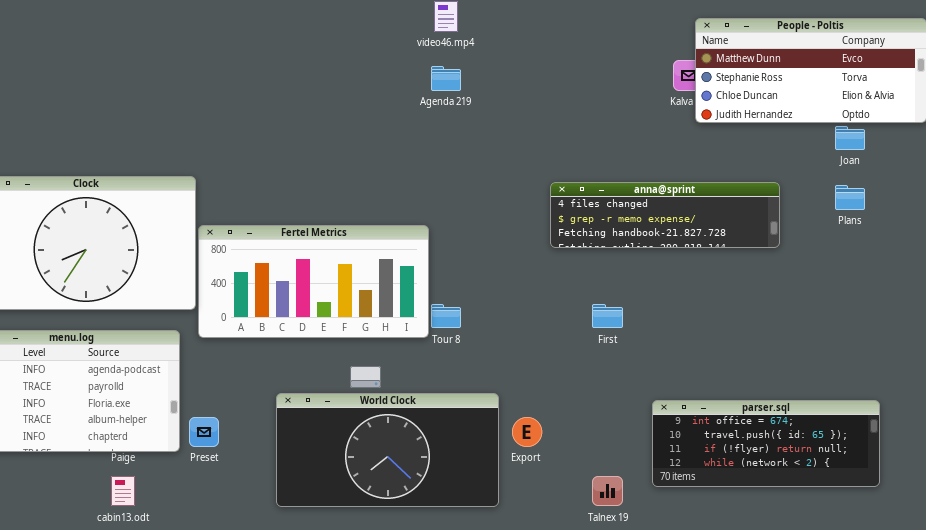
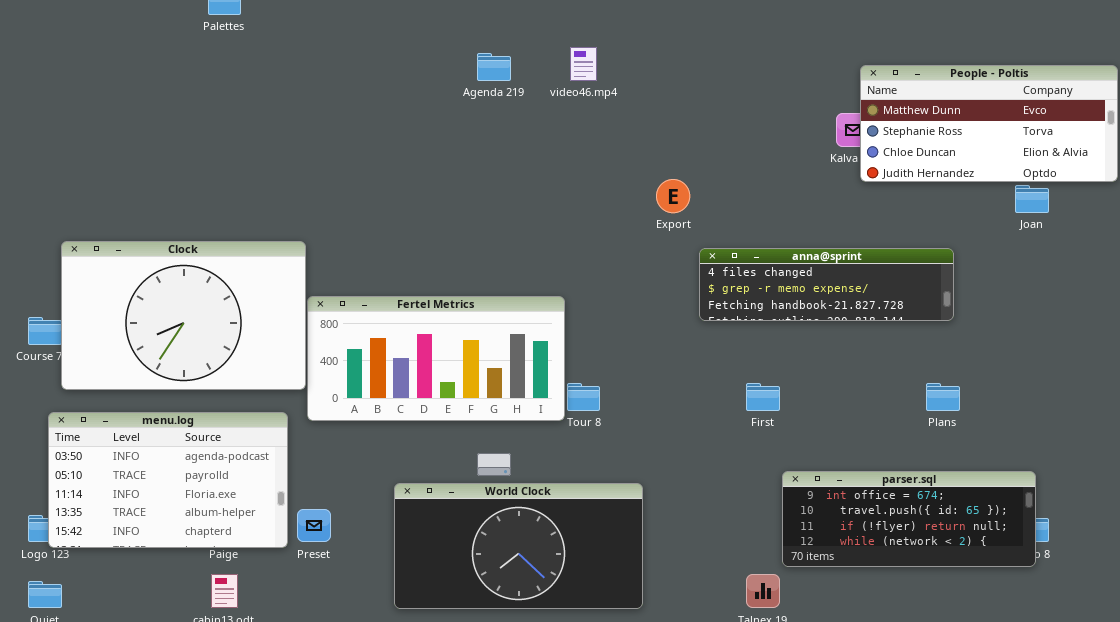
Agenda 219: [431,66,461,91] -> [477,53,511,81], moved
Plans: [835,185,865,210] -> [926,383,960,411], moved
parser.sql: [652,400,880,487] -> [782,471,1036,567], moved
Export: [512,417,542,447] -> [656,179,690,213], moved

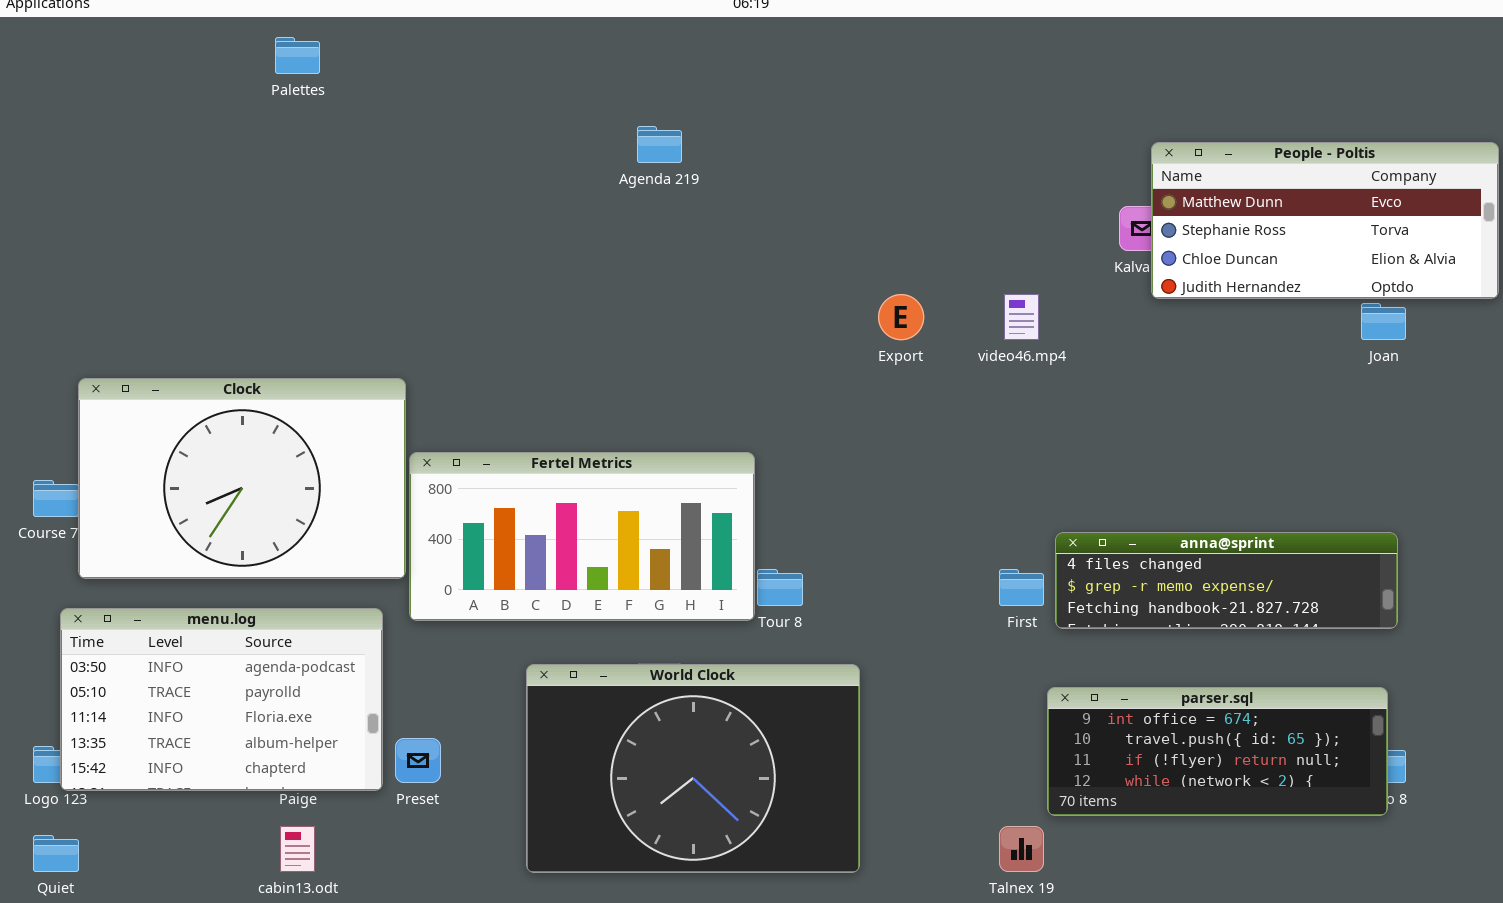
video46.mp4: [570,47,597,81] -> [1004,294,1039,340], moved
anna@sprint: [699,248,954,321] -> [1055,532,1398,629], moved
World Clock: [394,483,643,609] -> [526,664,860,873], resized

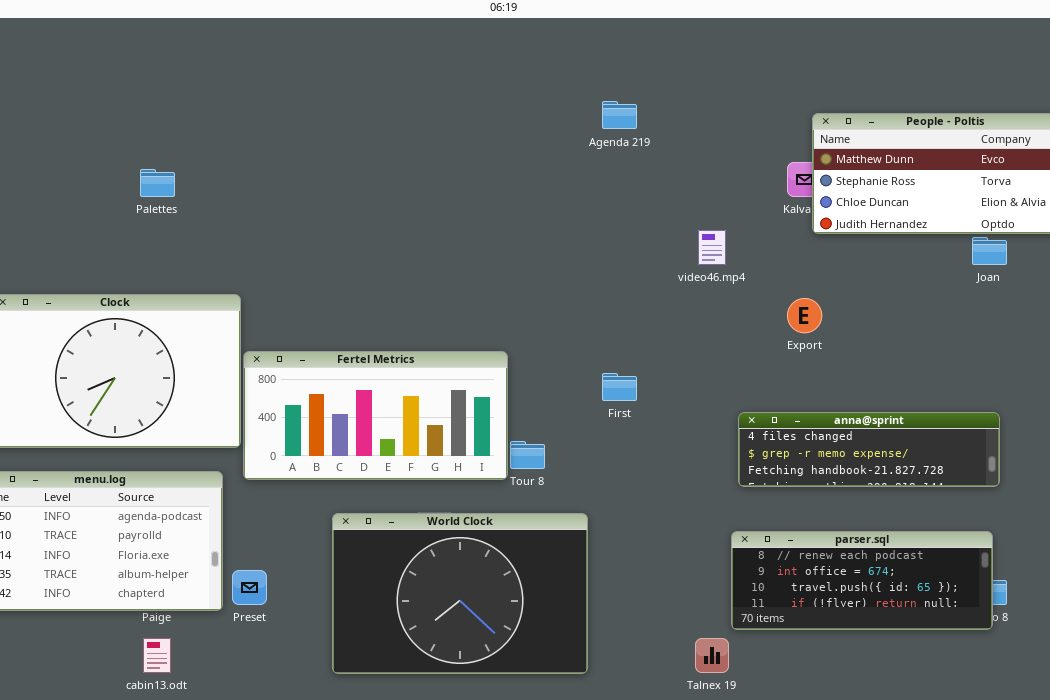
Palettes: [275,37,320,74] -> [140,169,175,197], moved
Agenda 219: [637,126,682,163] -> [602,101,637,129], moved
Export: [878,294,924,340] -> [787,298,822,333], moved
First: [999,569,1044,606] -> [602,373,637,401], moved
parser.sql: [1047,687,1388,816] -> [731,531,993,630], scrolled up 1 row

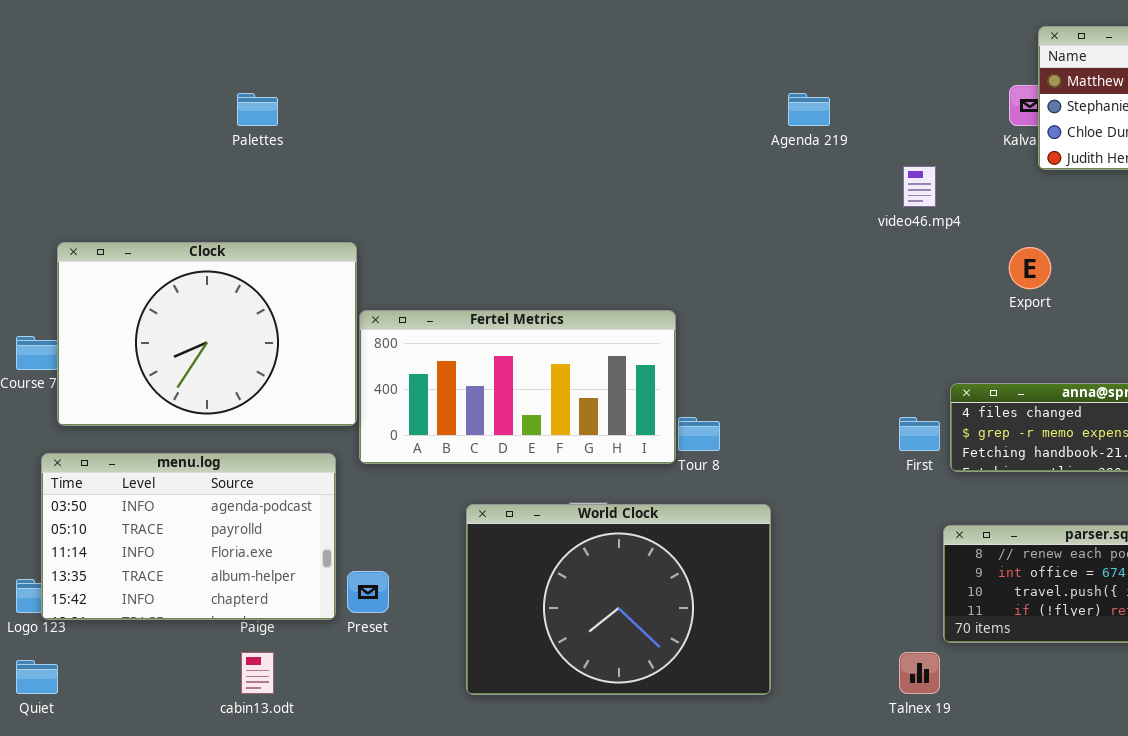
Agenda 219: [602,101,637,129] -> [788,93,830,126], moved
First: [602,373,637,401] -> [899,417,940,451], moved

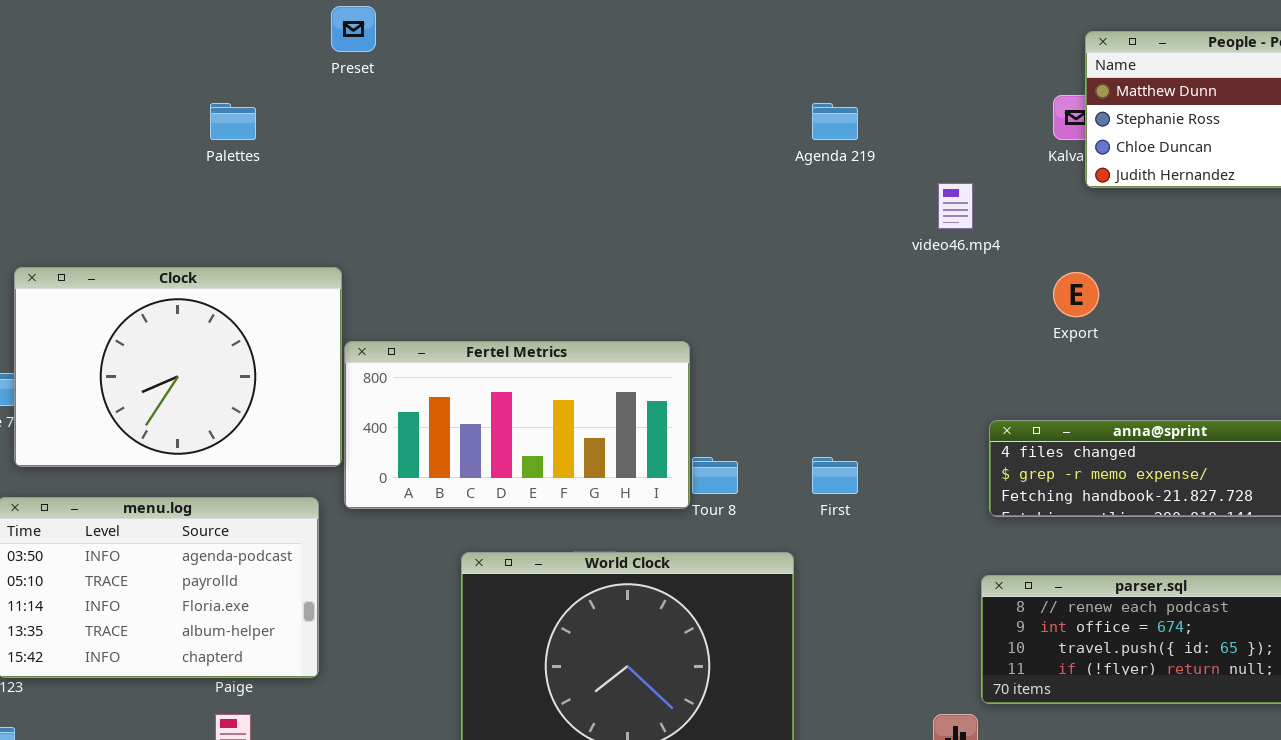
First: [899,417,940,451] -> [812,457,858,494], moved
Preset: [347,571,389,613] -> [331,6,376,52], moved

